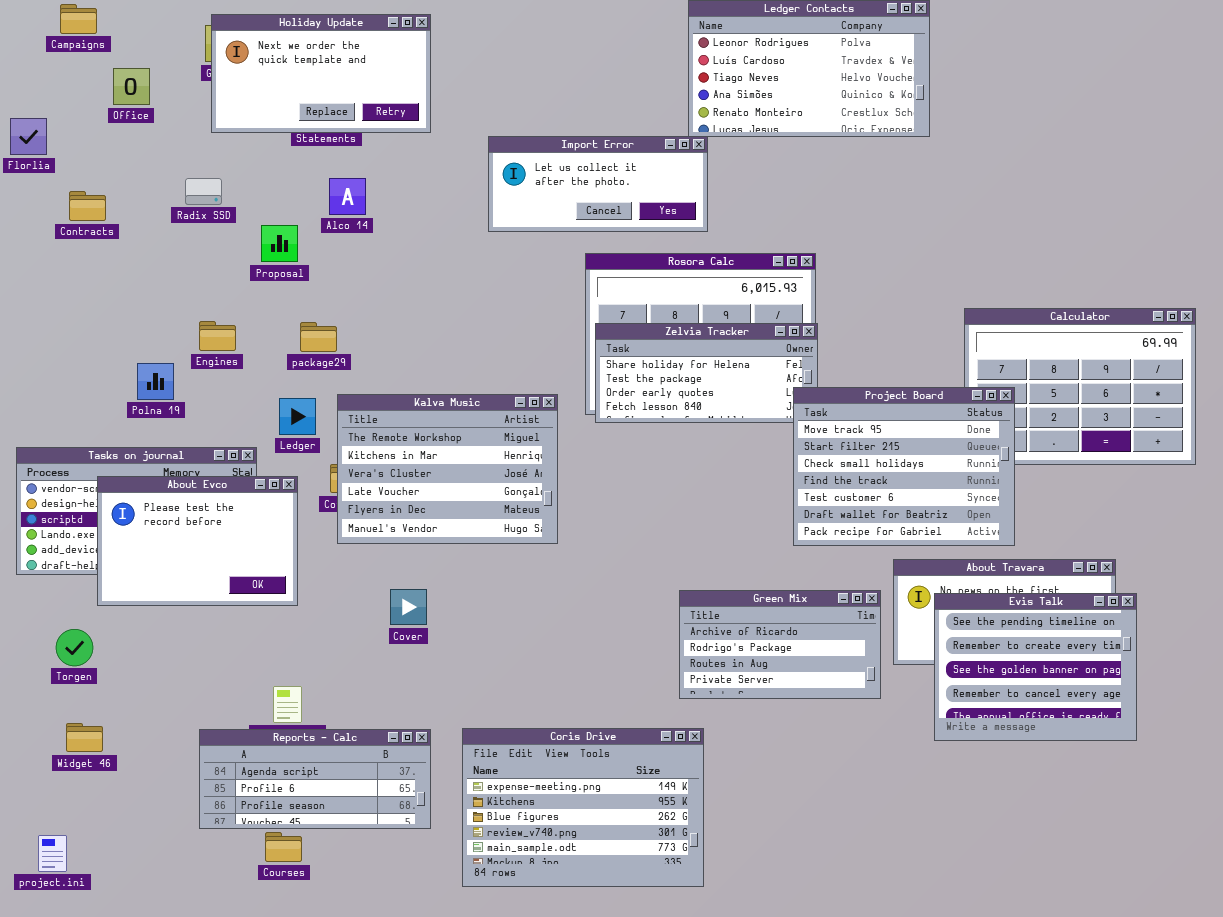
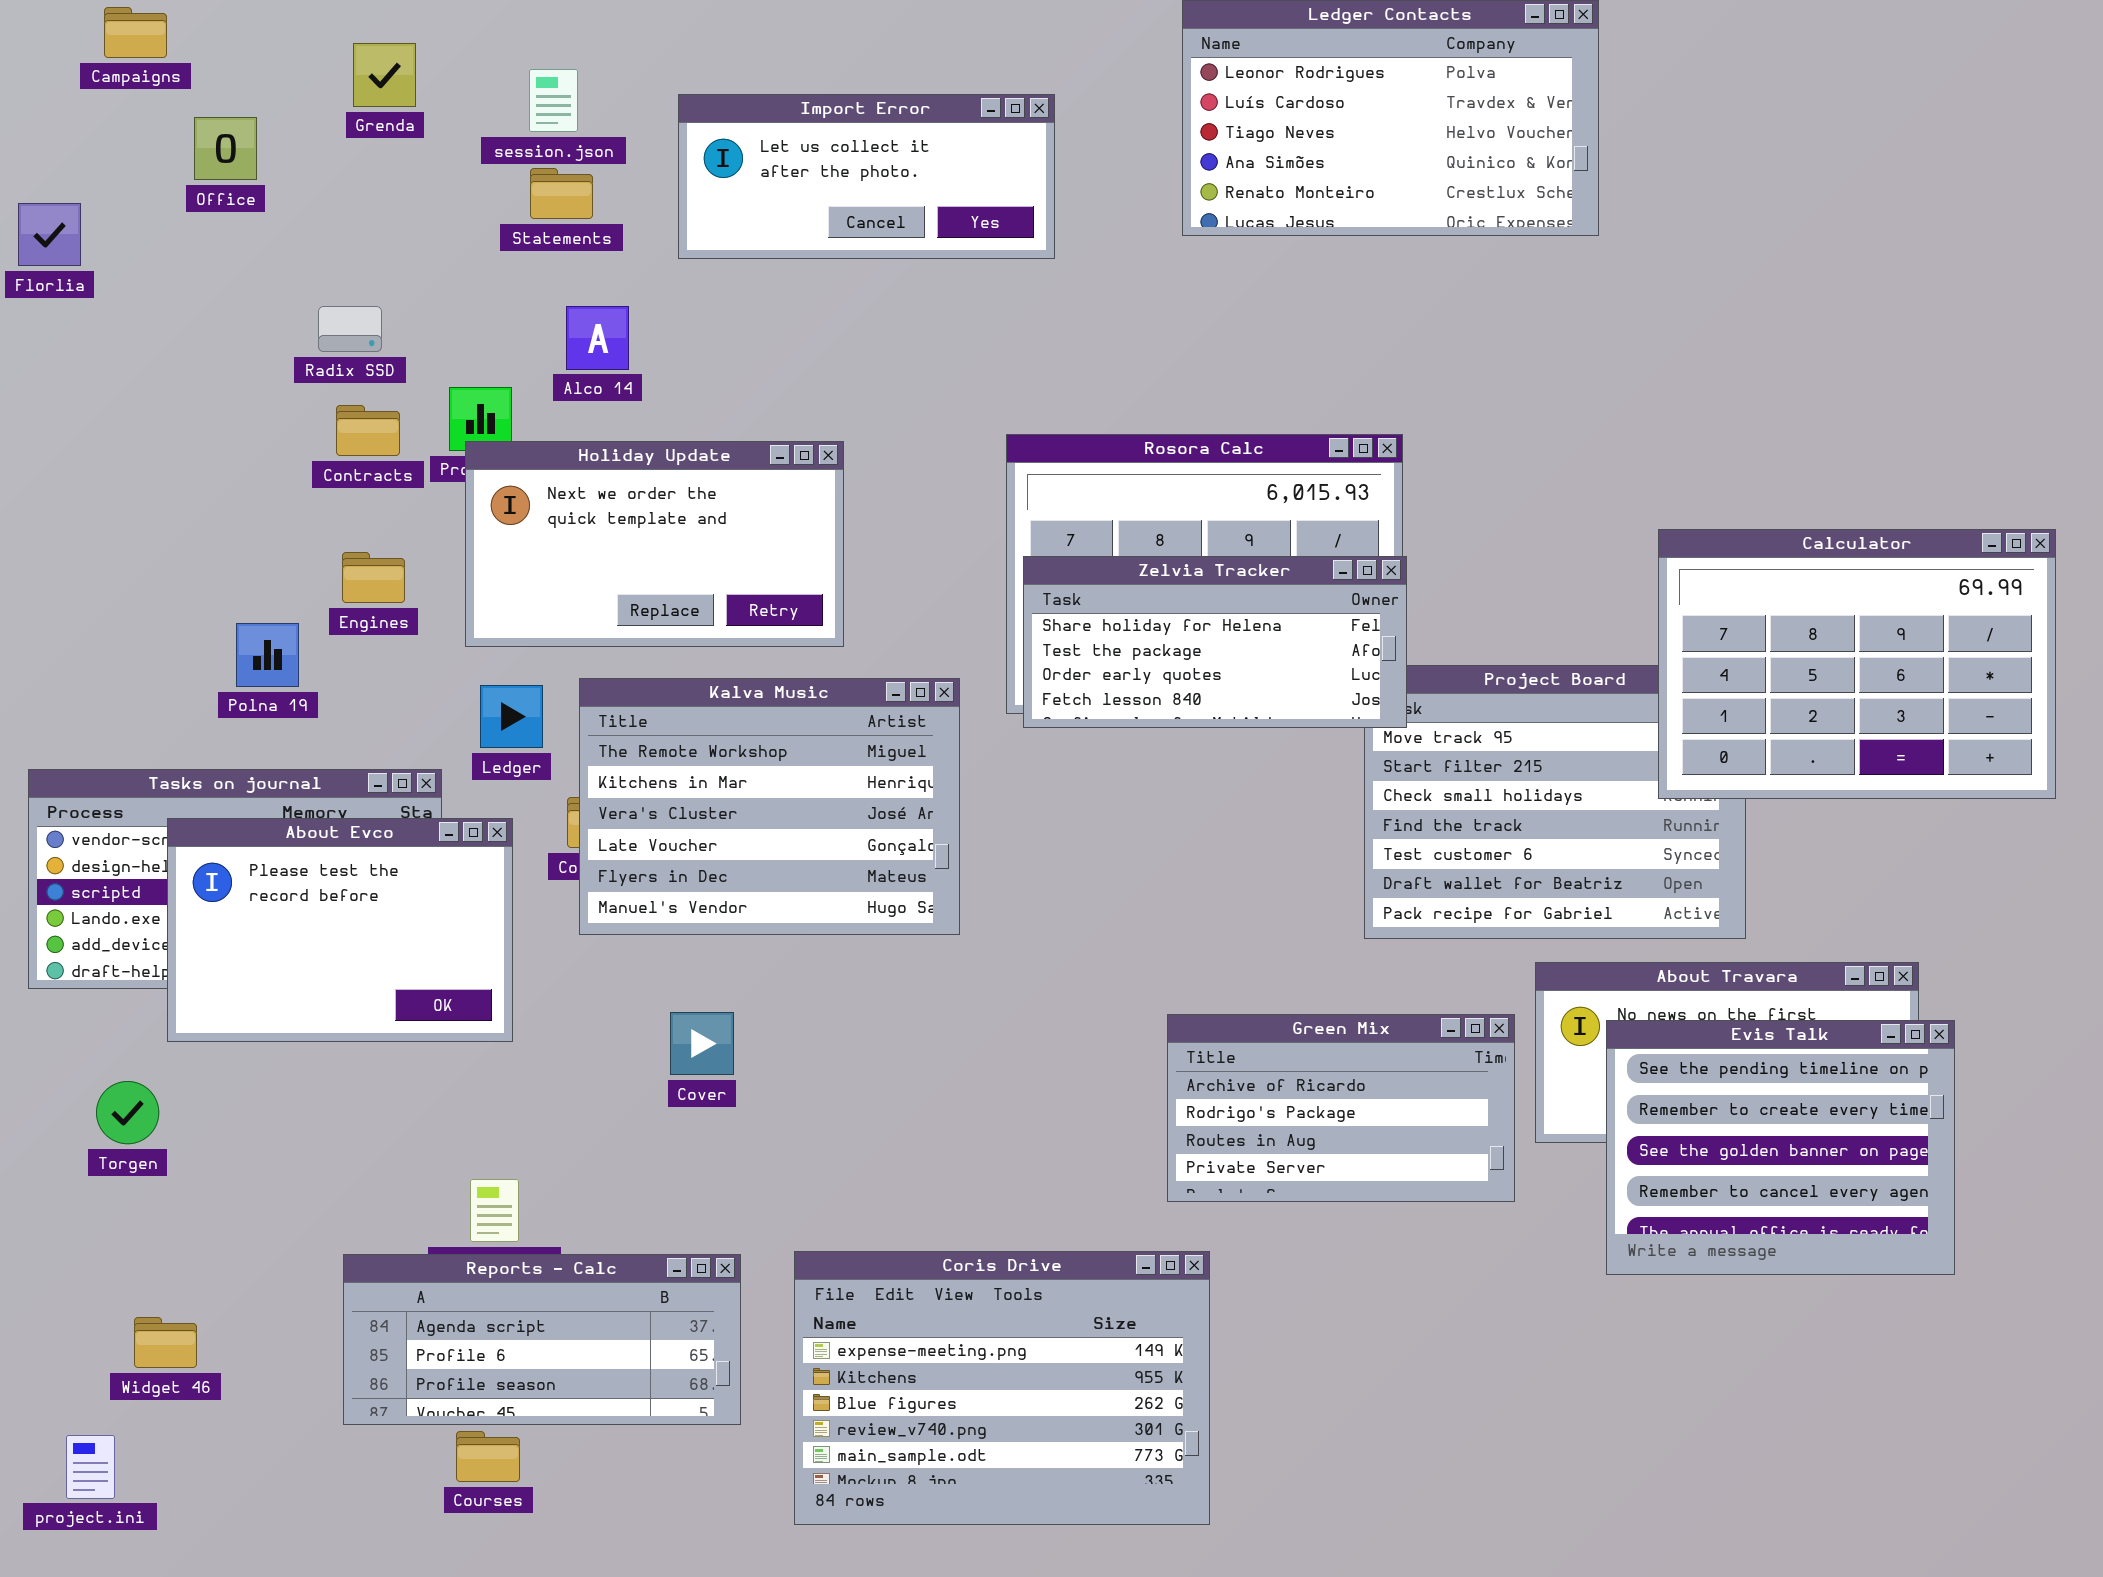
Holiday Update: [211,14,431,133] -> [465,441,844,647], moved
Import Error: [488,136,708,232] -> [678,94,1055,259], moved
Contracts: [69,191,106,221] -> [336,405,400,456], moved
Calculator: [964,308,1196,465] -> [1658,529,2056,799], raised
Zelvia Tracker: [595,323,818,423] -> [1023,556,1407,728], raised
Widget 46: [66,723,103,752] -> [134,1317,197,1368], moved

